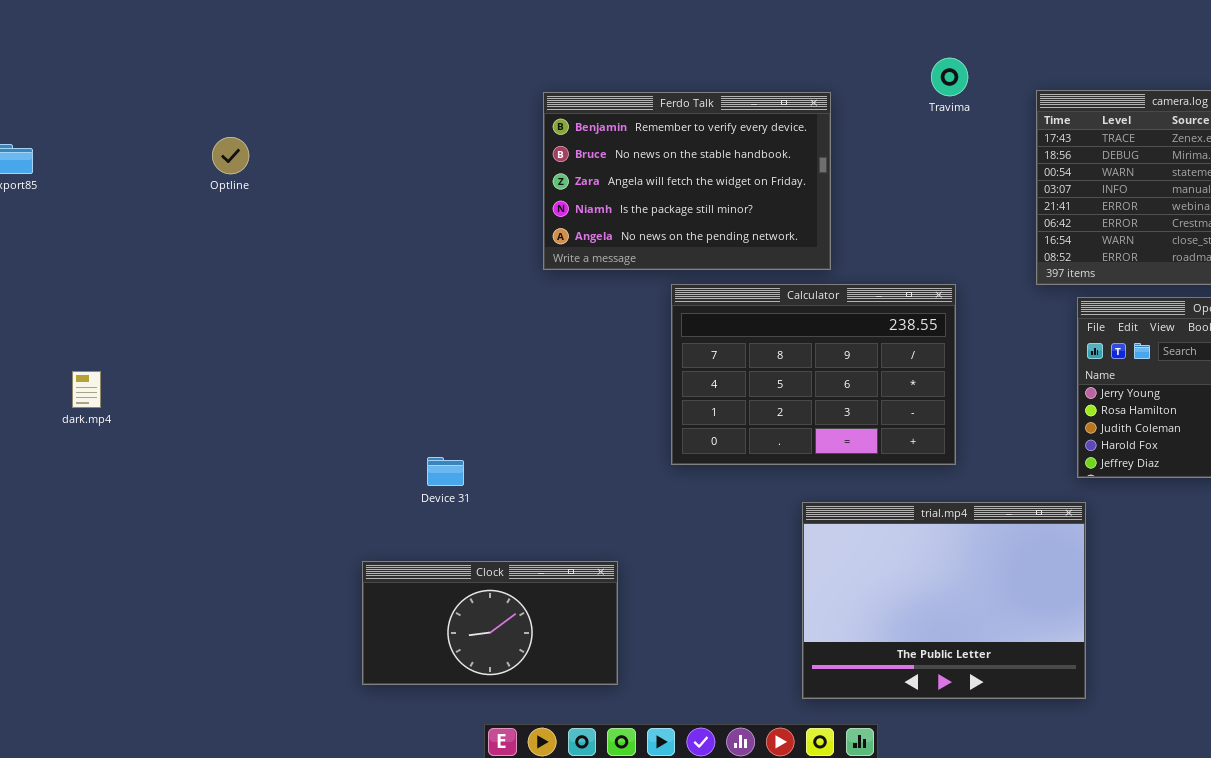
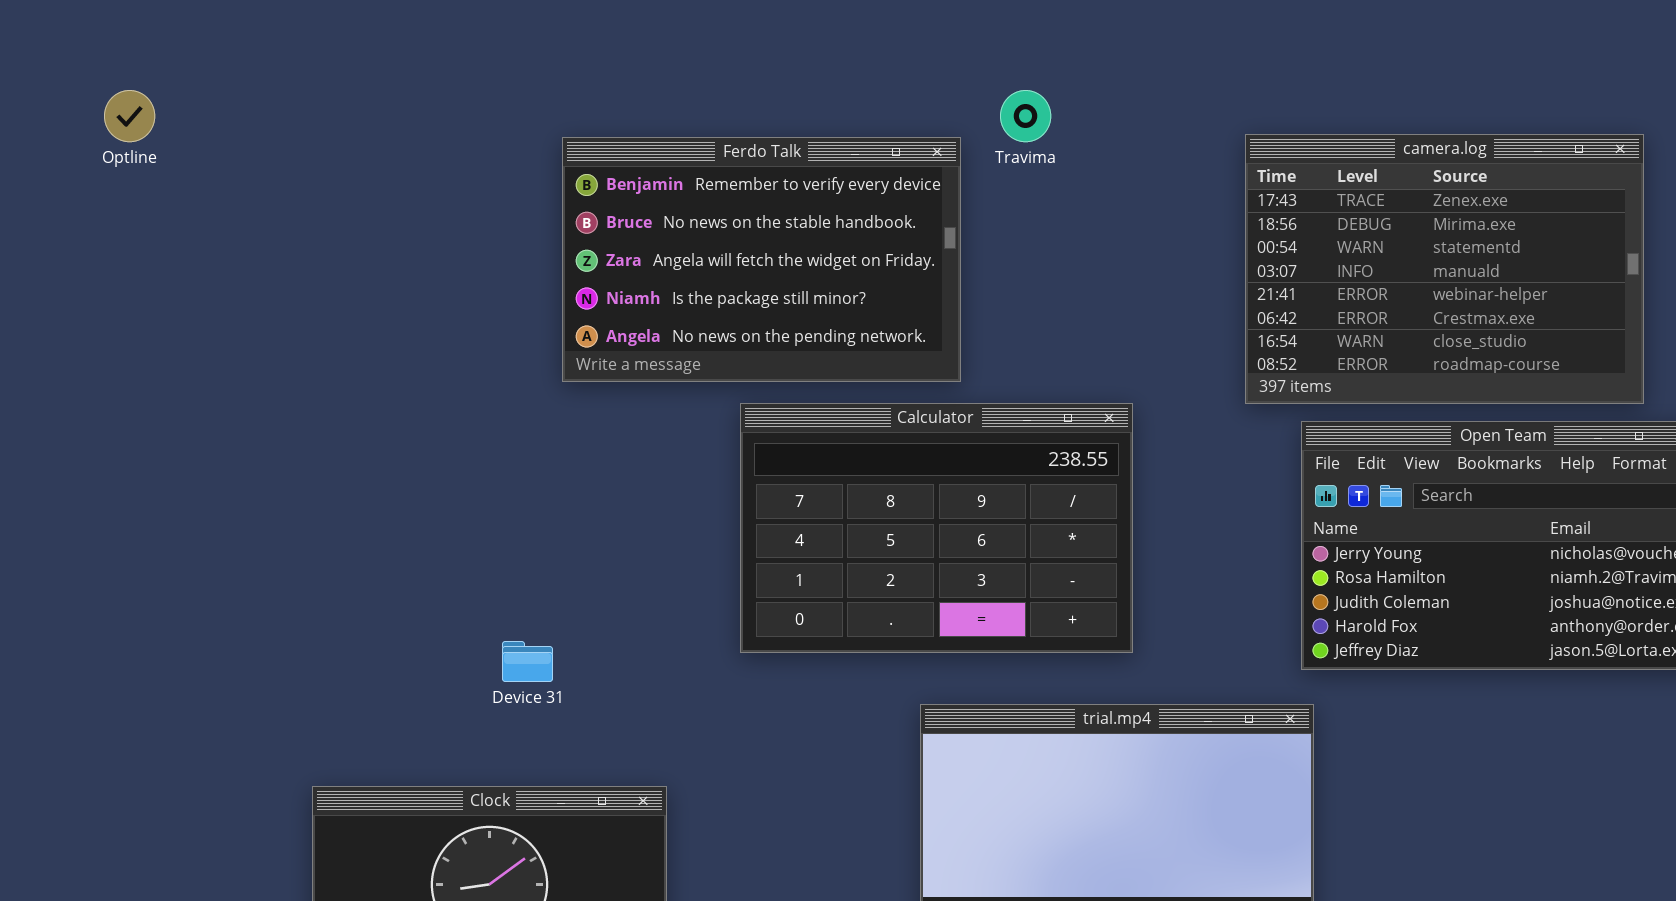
Travima: [931,58,968,96] -> [1000,90,1051,142], moved
Optline: [212,137,249,174] -> [104,90,155,142], moved
Device 31: [427,457,464,486] -> [502,641,553,682], moved

